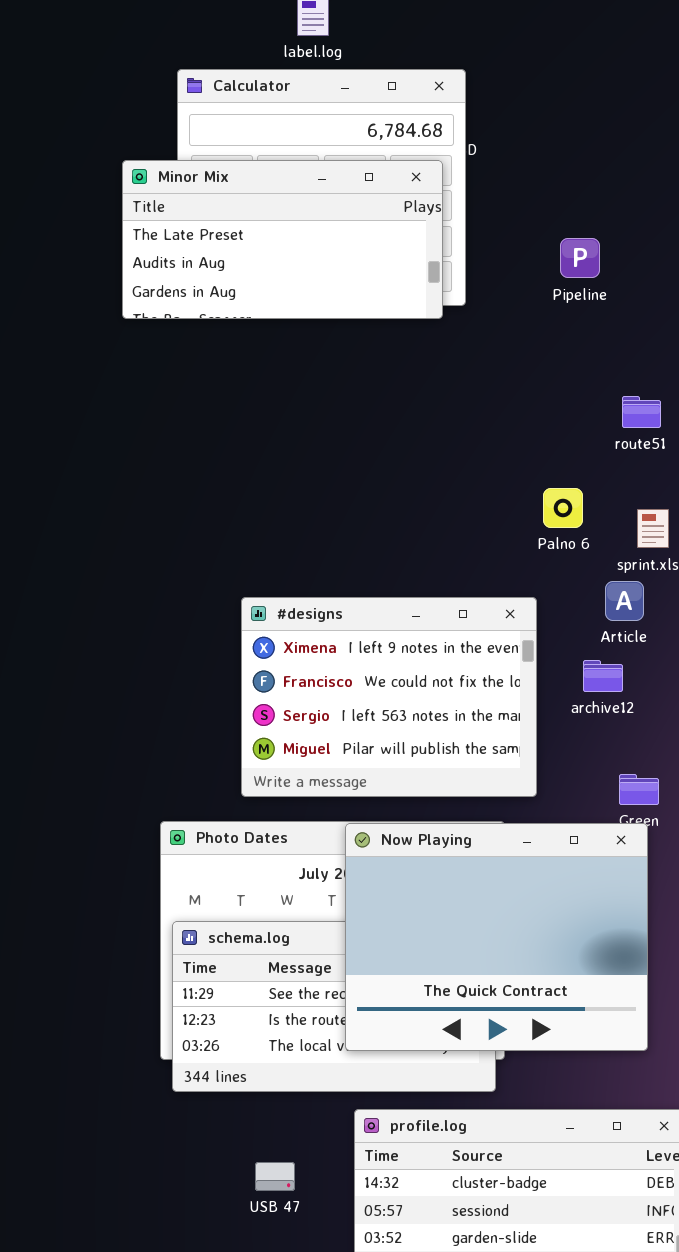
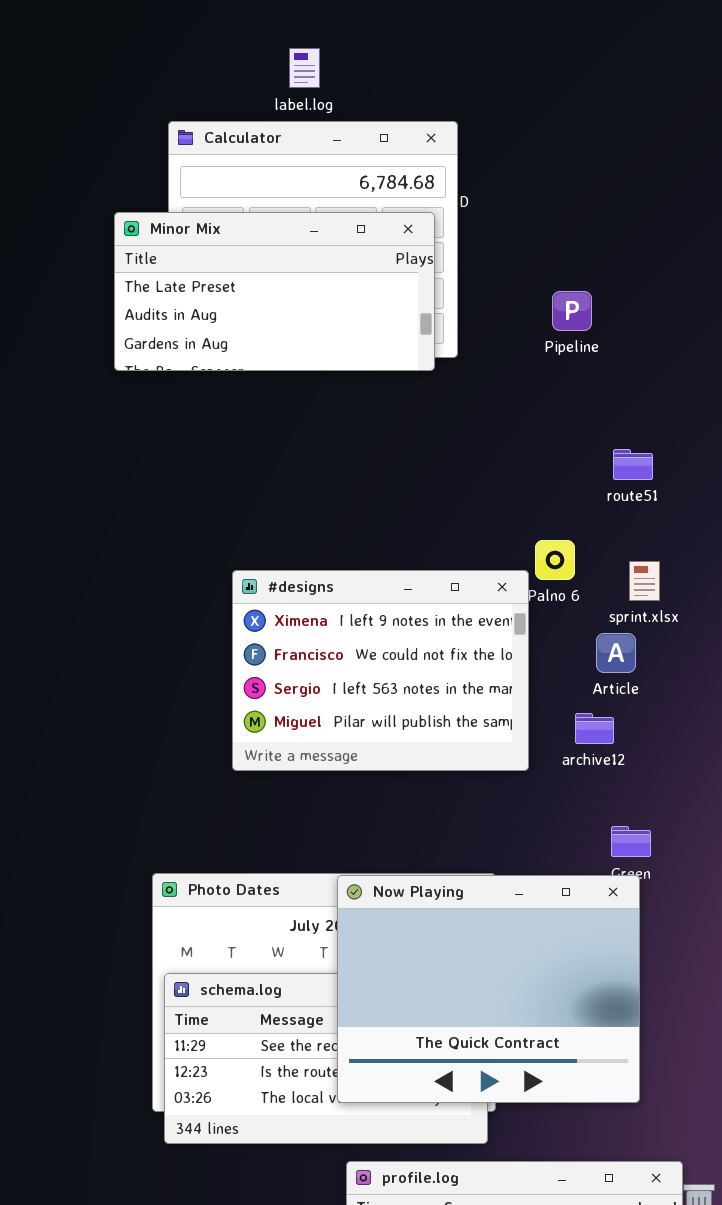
#designs: [241,597,537,797] -> [232,570,529,771], moved

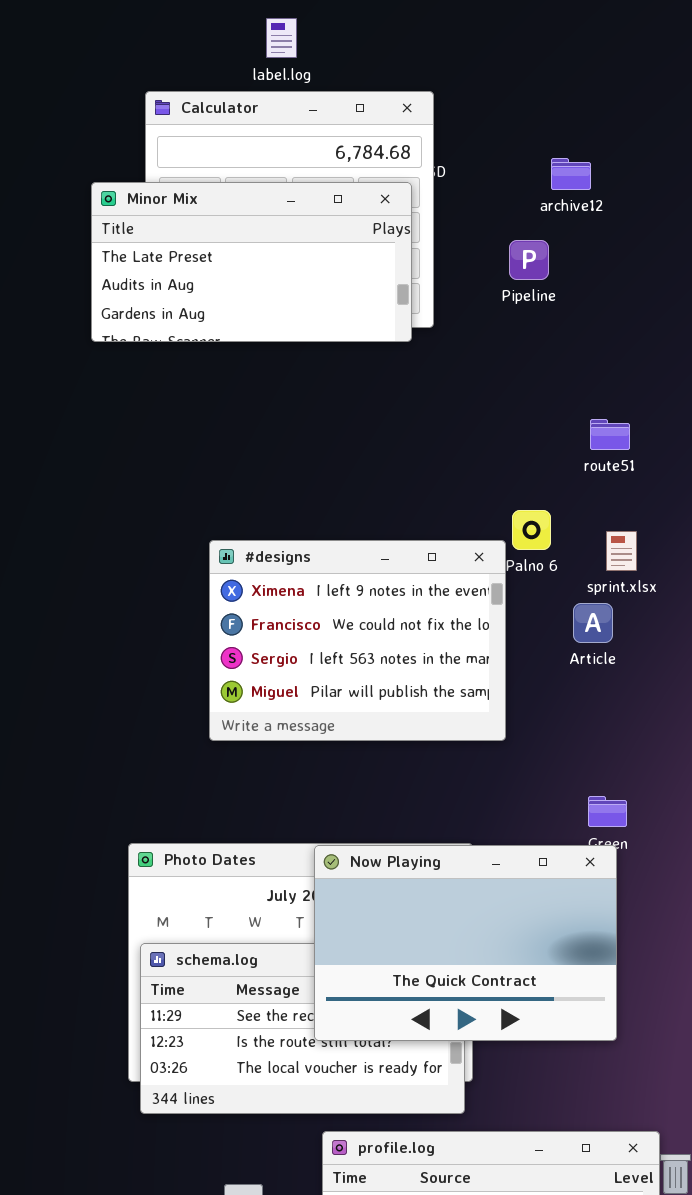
Pipeline: [552,291,592,331] -> [509,240,549,280], moved
archive12: [575,713,614,744] -> [551,158,591,190], moved
Now Playing: [337,875,640,1103] -> [314,845,617,1041], resized

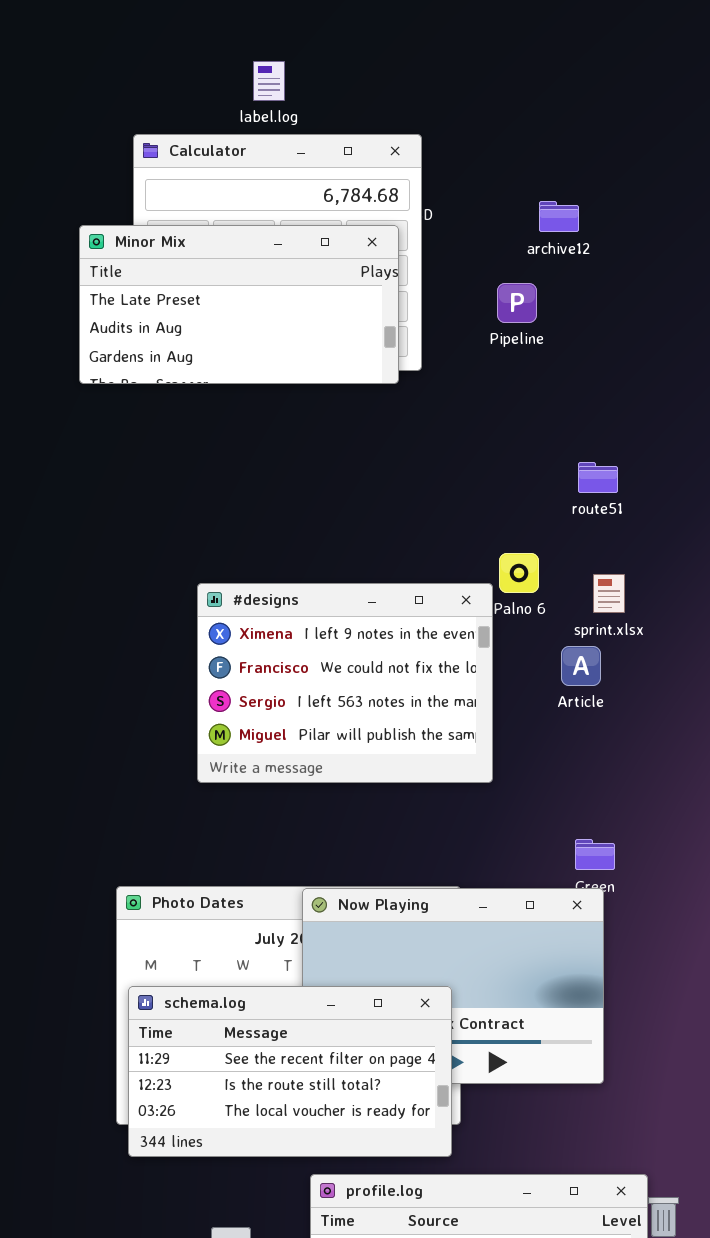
schema.log: [140,943,465,1114] -> [128,986,452,1157], raised

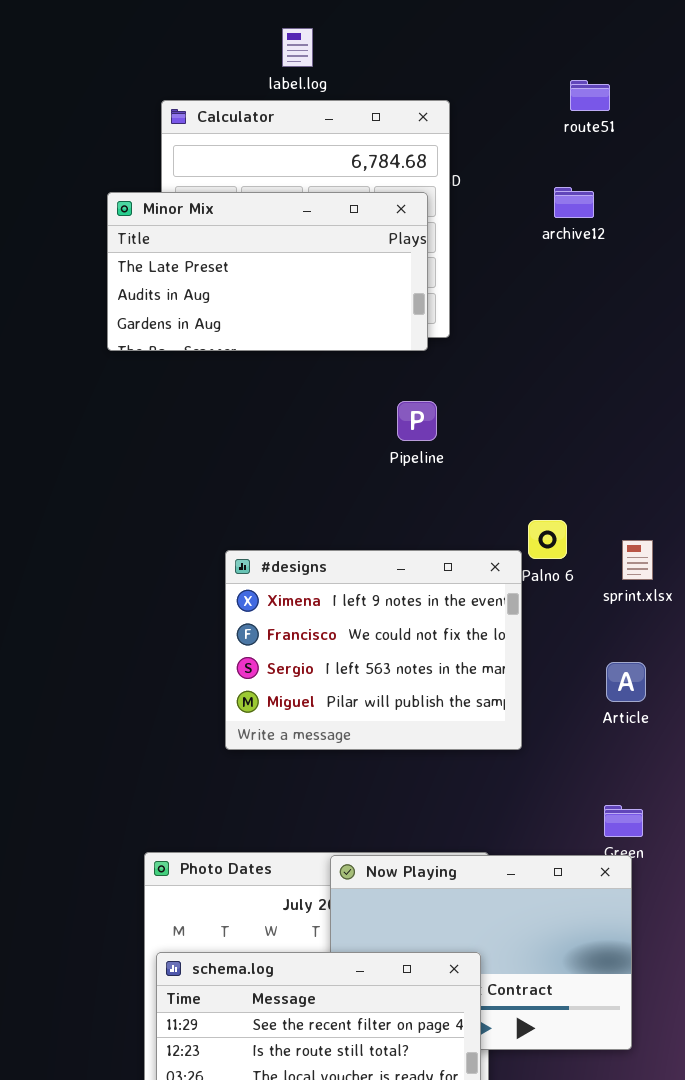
archive12: [539,201,579,232] -> [554,187,594,218], moved
Pipeline: [497,283,537,323] -> [397,401,437,441], moved
route51: [578,462,618,493] -> [570,80,610,111], moved
Article: [561,646,601,686] -> [606,662,646,702], moved

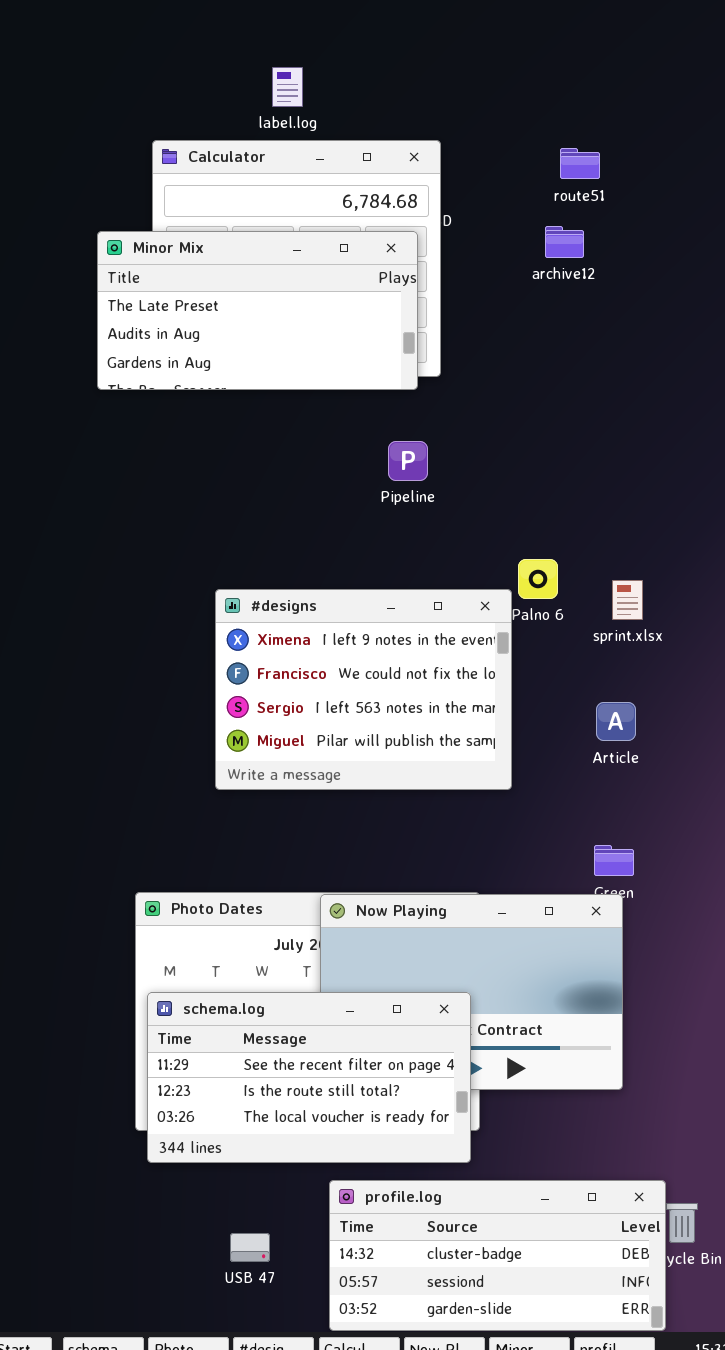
route51: [570,80,610,111] -> [560,148,600,179], moved

